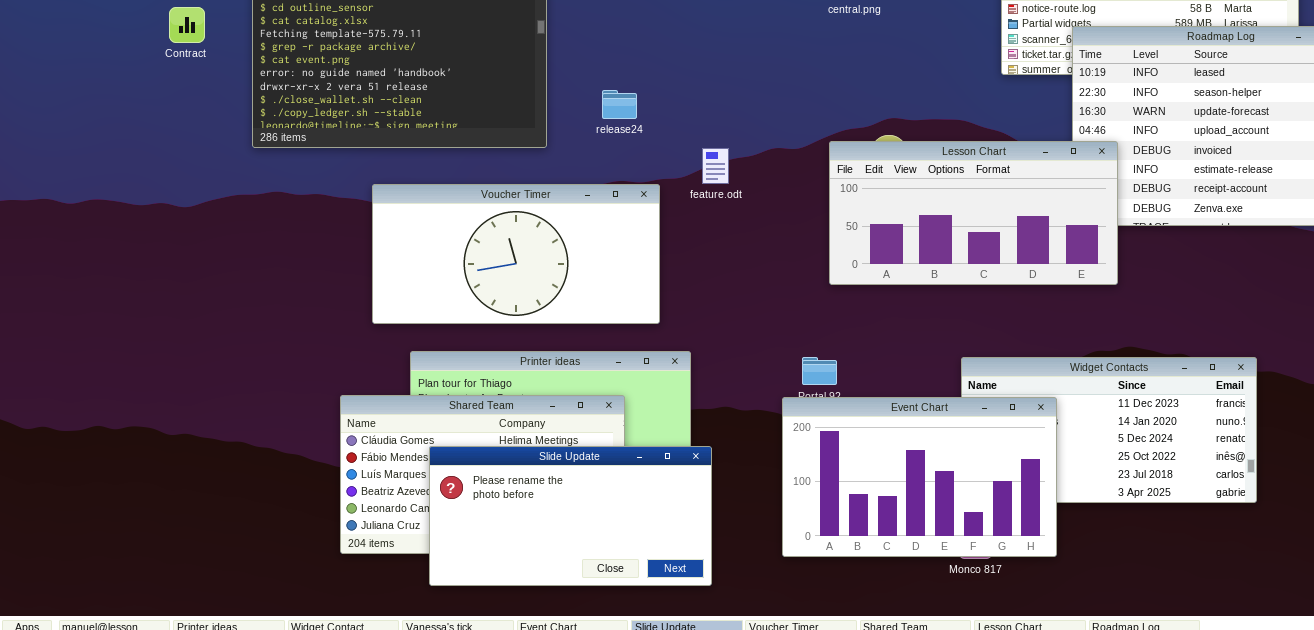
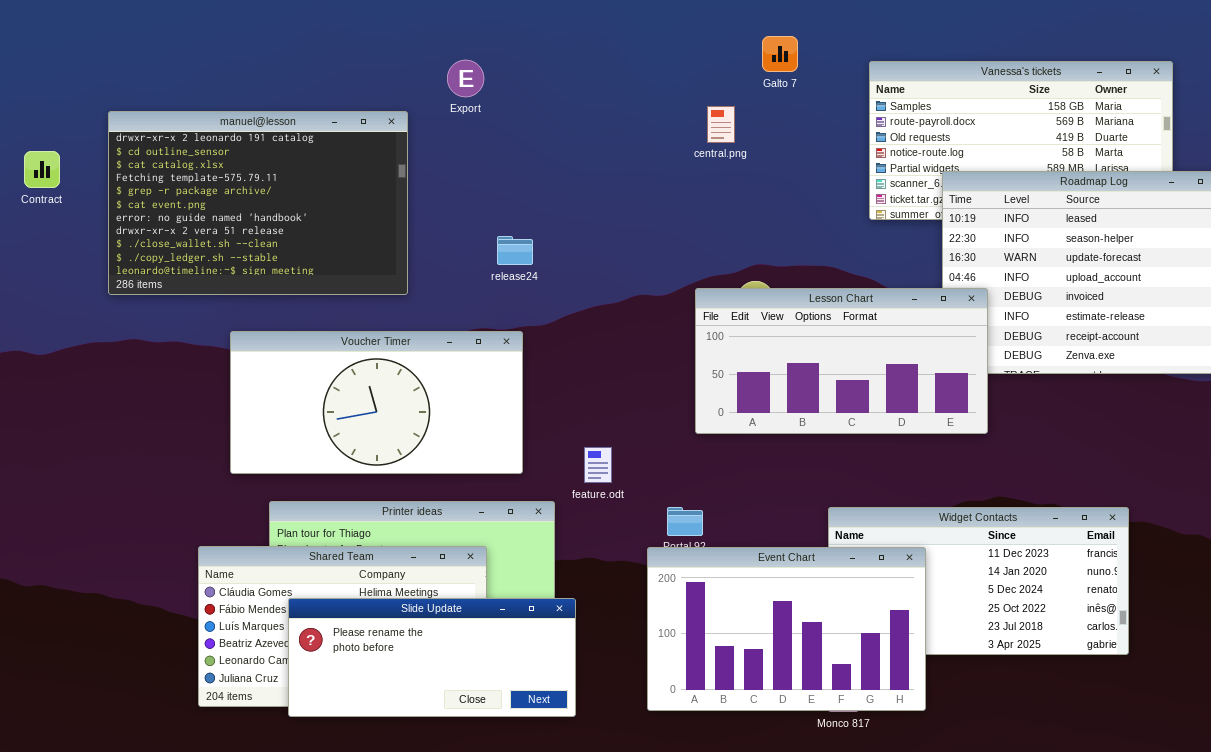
release24: [602,90,637,119] -> [497,236,533,265], moved
feature.odt: [702,148,729,184] -> [584,447,612,483], moved
Slide Update: [429,446,712,586] -> [288,598,576,717], resized

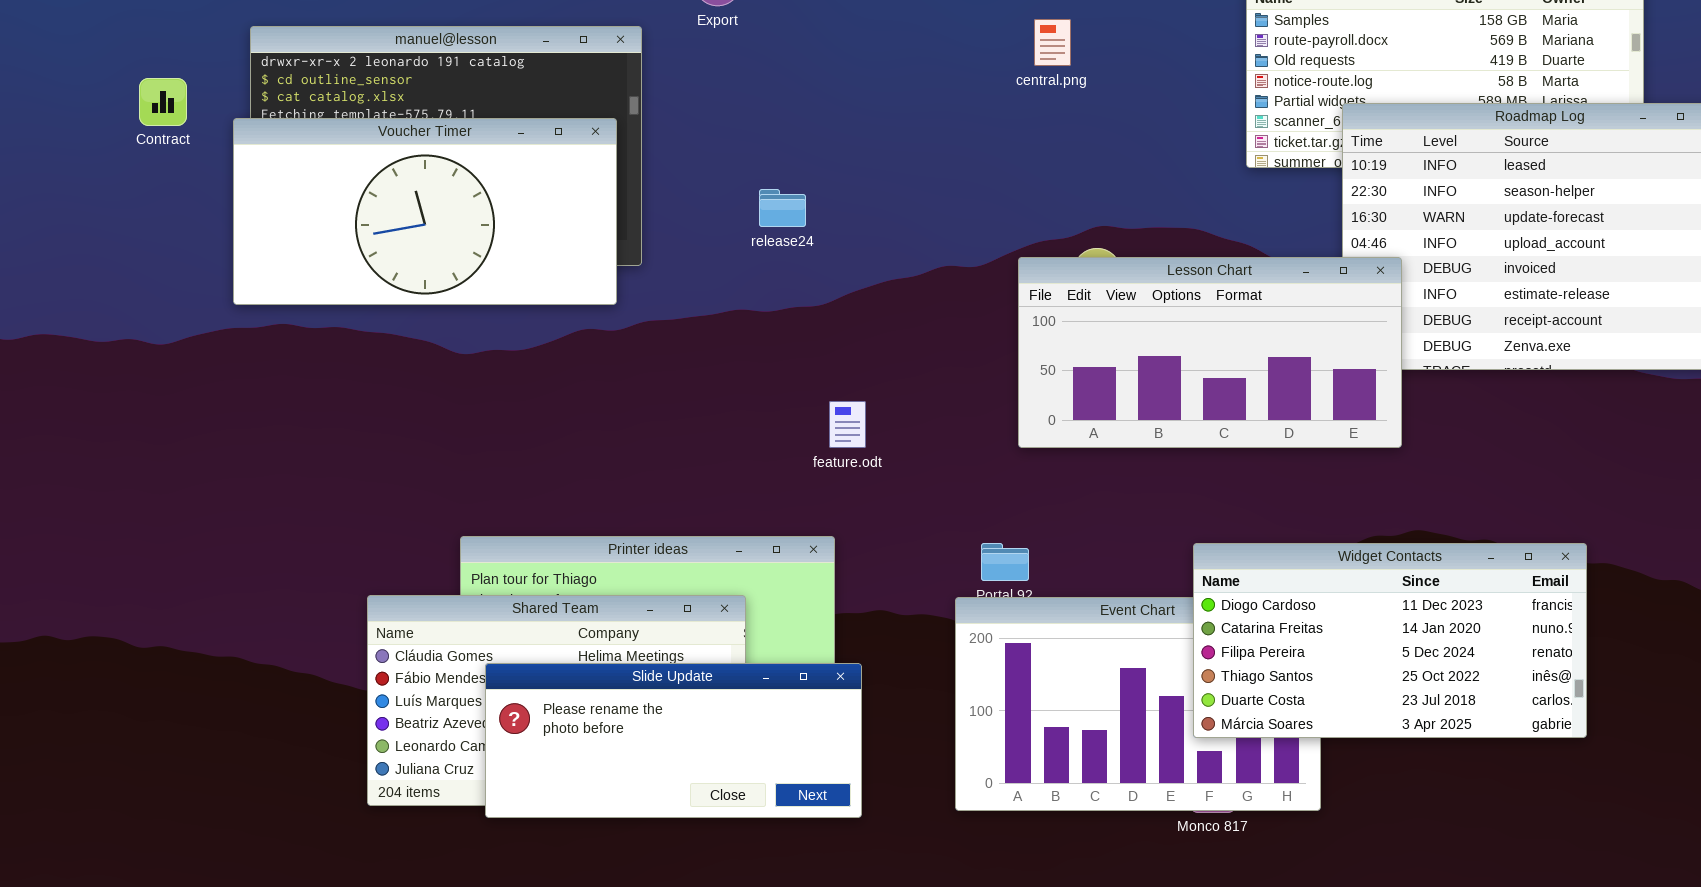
Voucher Timer: [230,331,523,474] -> [233,118,617,305], moved
feature.odt: [584,447,612,483] -> [829,401,866,448], moved
Widget Contacts: [828,507,1129,655] -> [1193,543,1587,738], raised

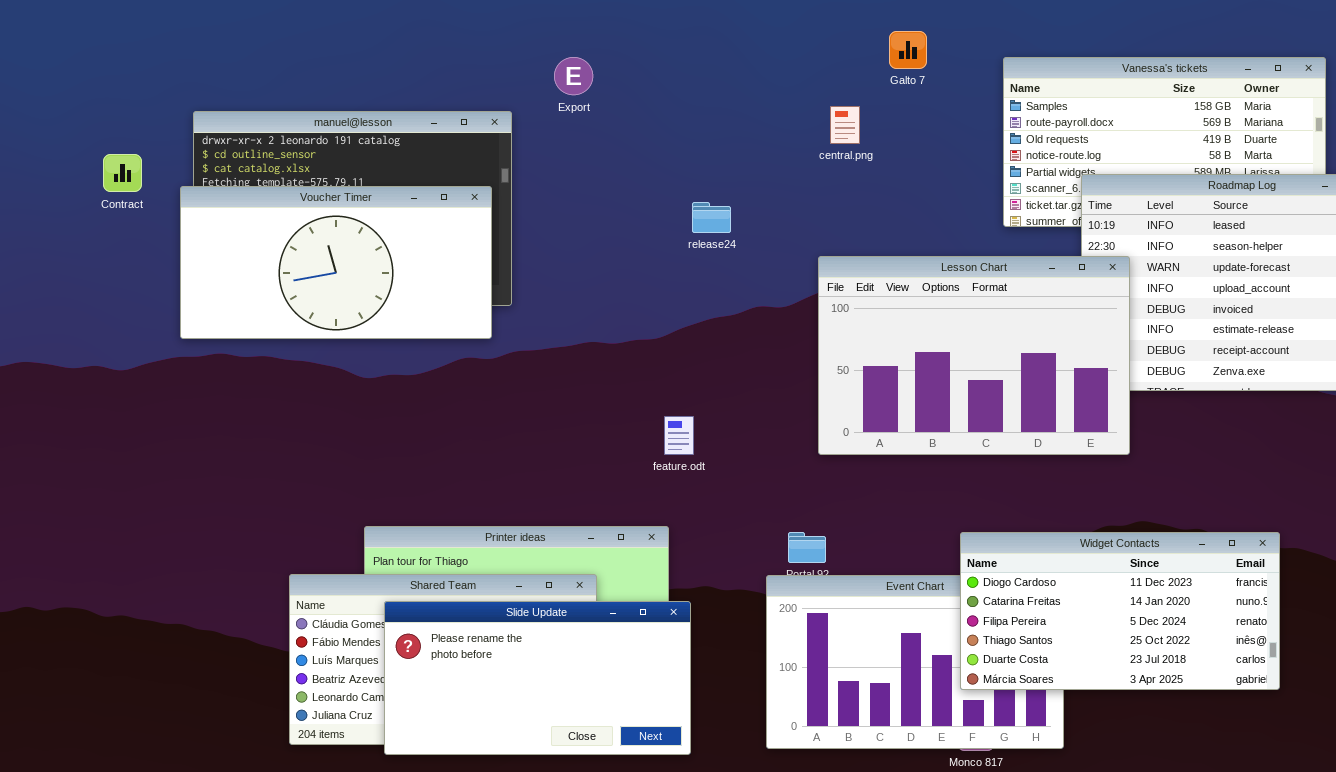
release24: [759,189,806,227] -> [692,202,731,233], moved
Lesson Chart: [1018,257,1402,448] -> [818,256,1130,455], resized
Slide Update: [485,663,862,818] -> [384,601,691,755], resized

